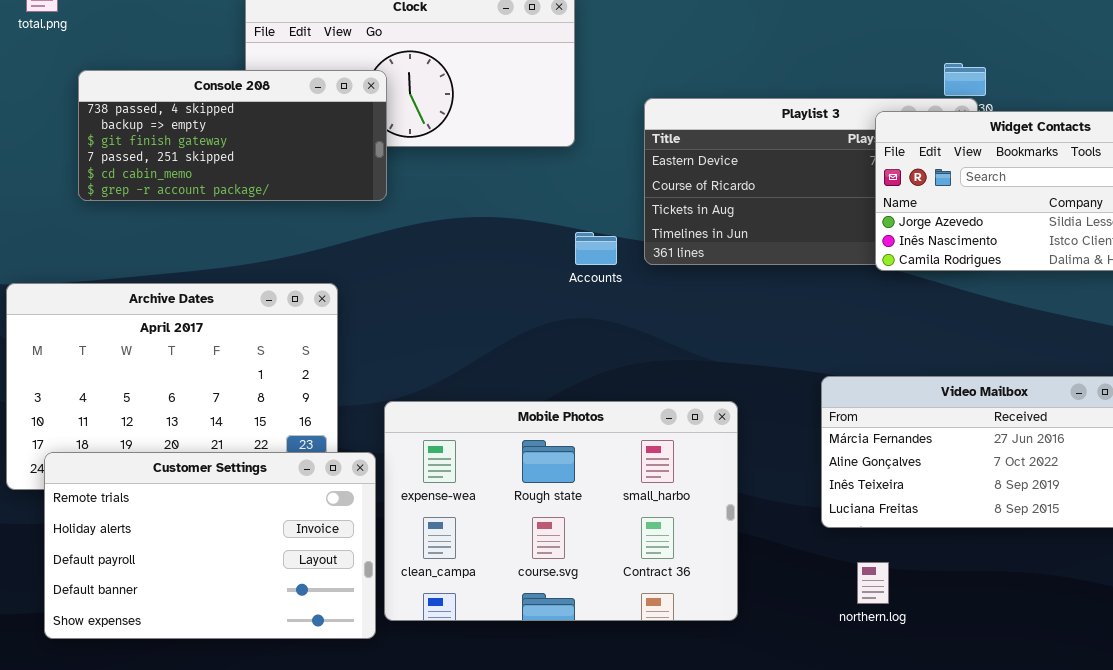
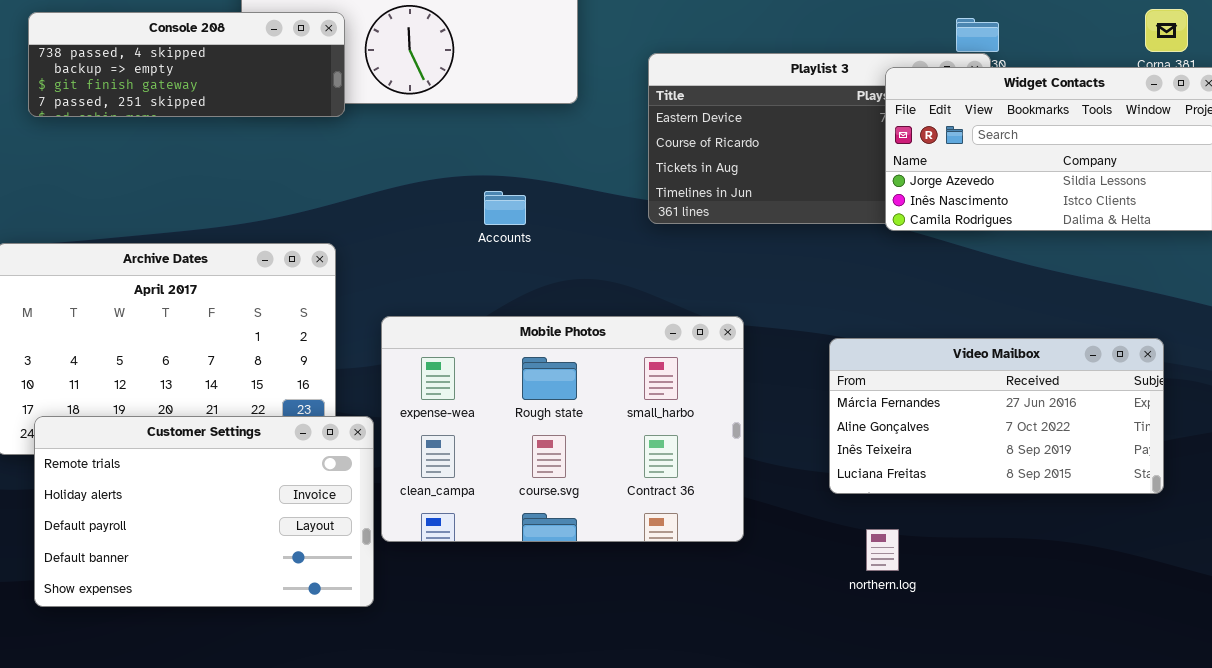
Console 208: [78,70,387,201] -> [28,12,345,117], moved, resized
Accounts: [575,232,617,265] -> [484,191,526,225], moved
Mobile Photos: [384,401,738,621] -> [381,316,744,542], moved

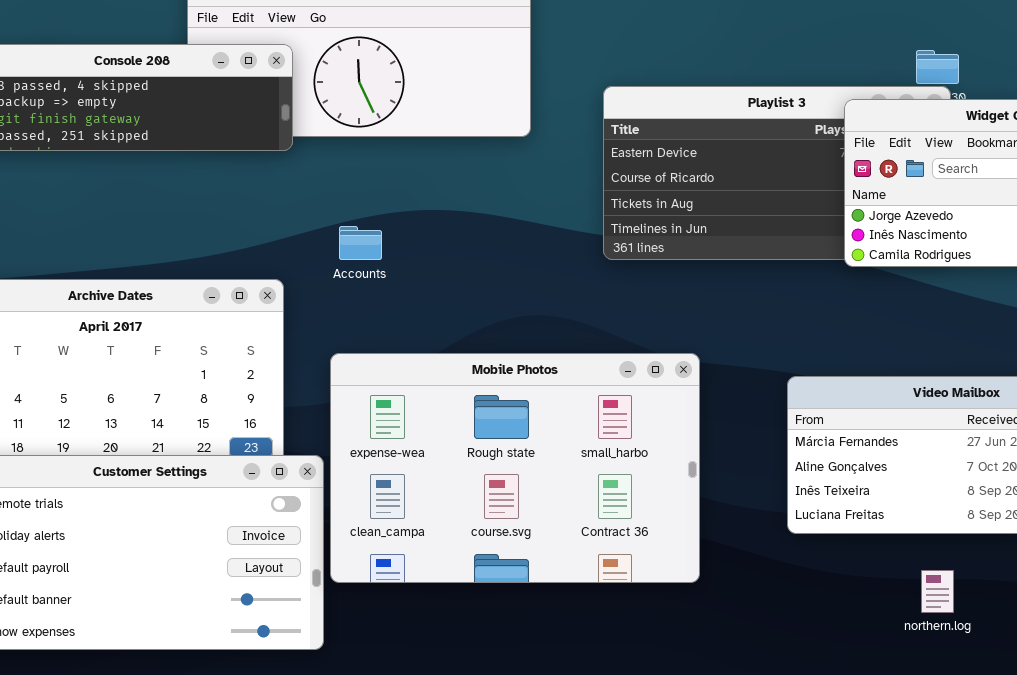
Accounts: [484,191,526,225] -> [339,226,382,260], moved
northern.log: [866,529,899,571] -> [921,570,954,613], moved

